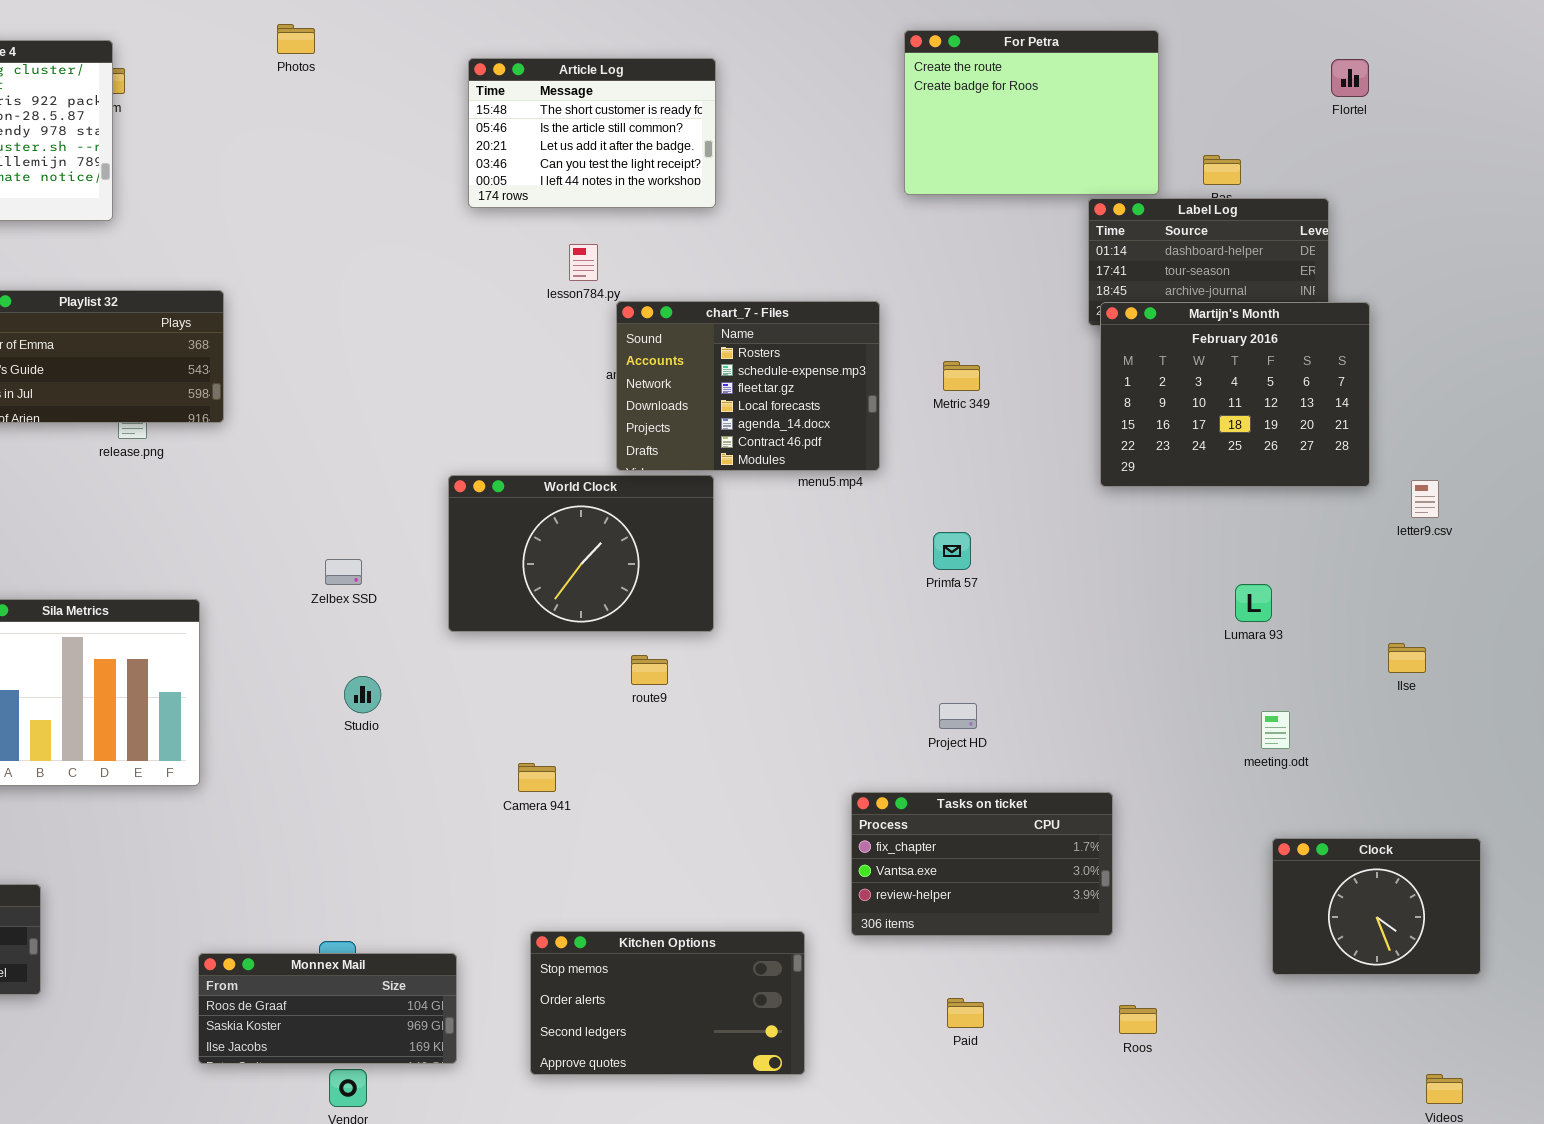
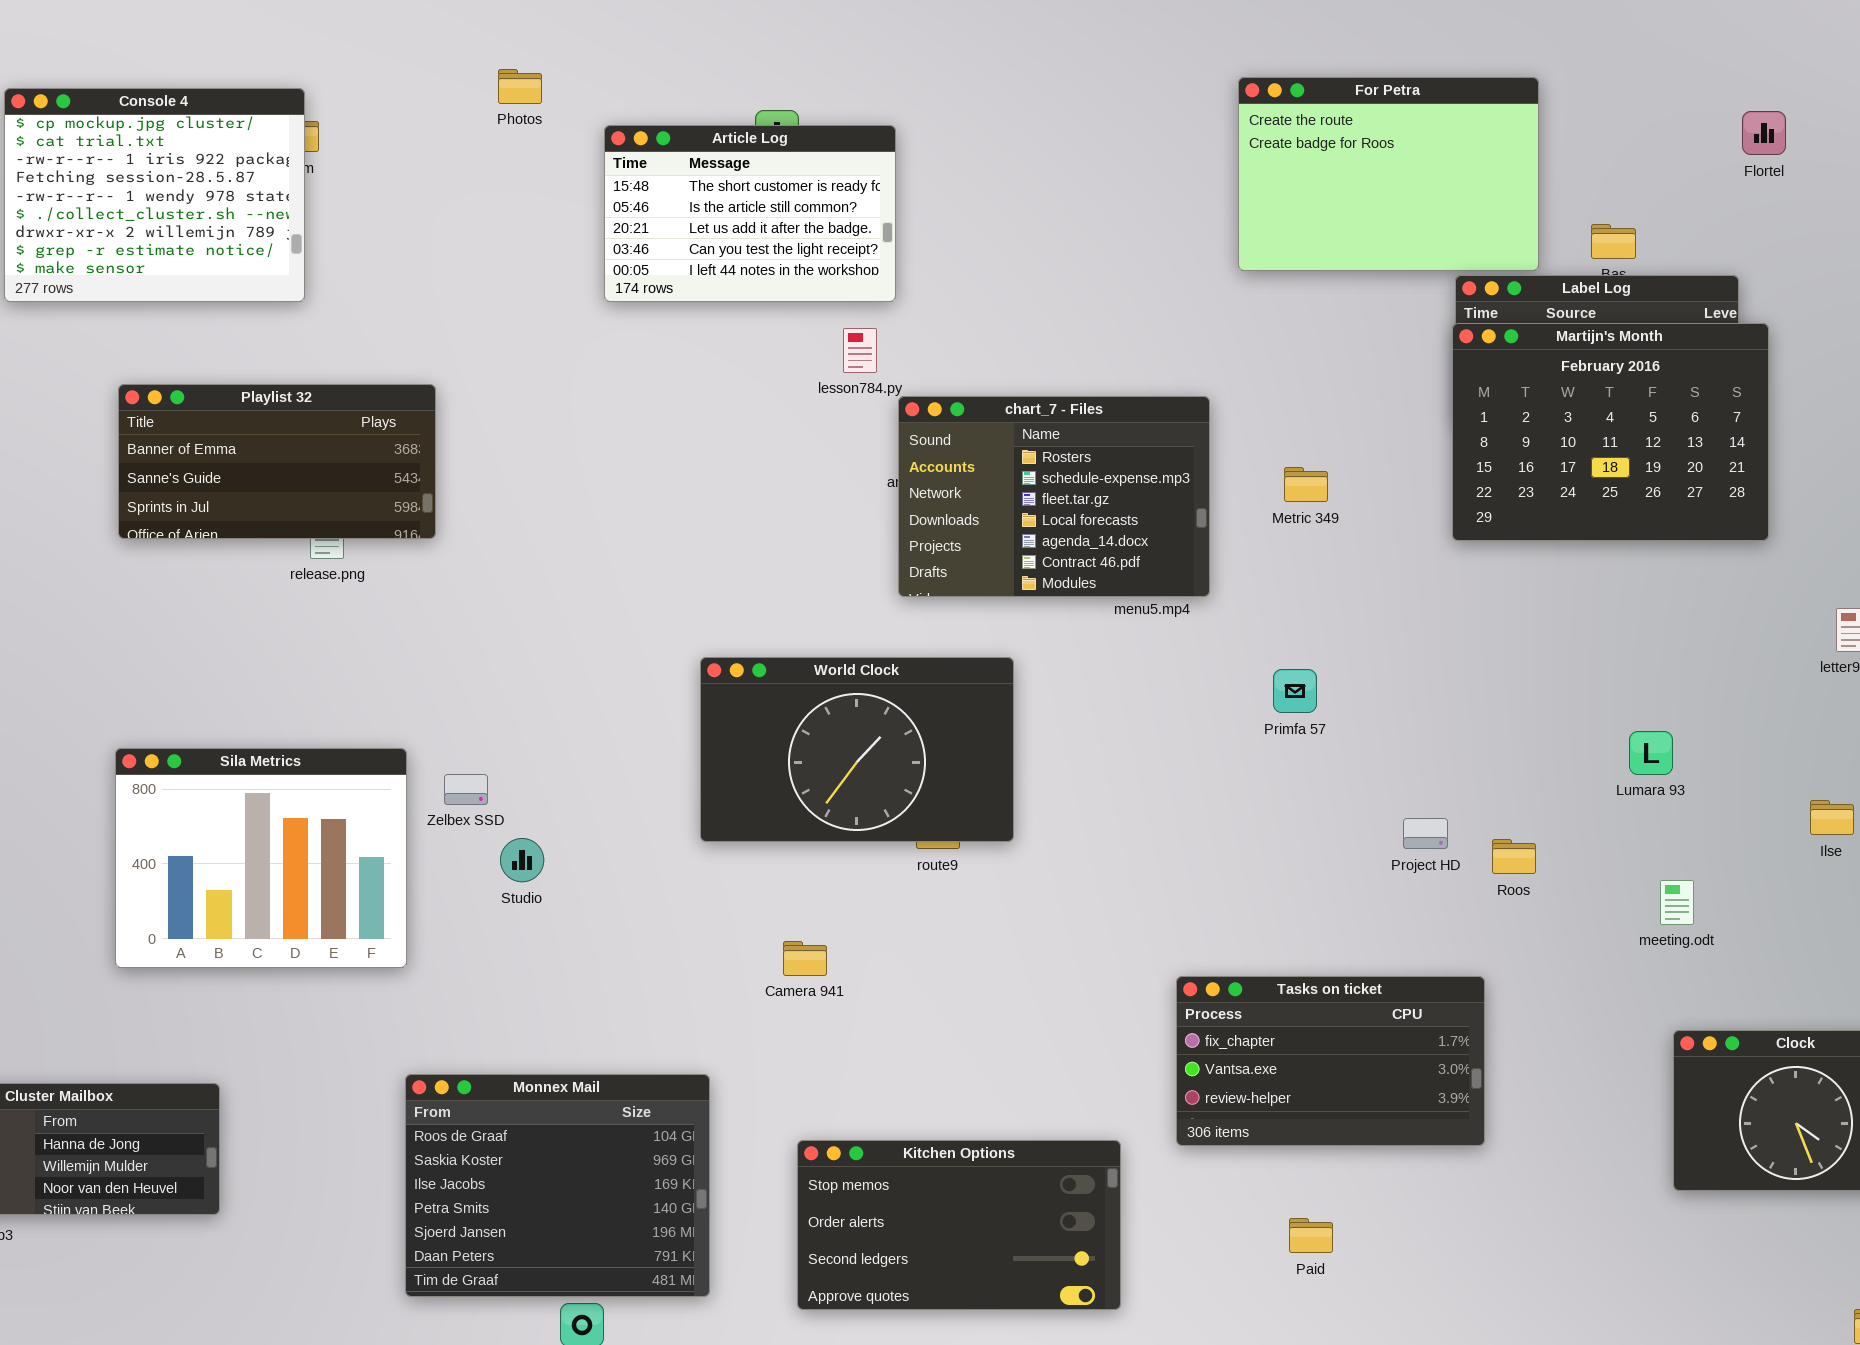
Article Log: [468,58,716,208] -> [604,125,896,302], moved
Martijn's Month: [1100,302,1370,487] -> [1452,323,1769,541], moved
World Clock: [448,475,714,632] -> [700,657,1014,842], moved
Zelbex SSD: [325,559,362,585] -> [444,774,488,805], moved
Studio: [344,676,381,713] -> [500,838,544,882], moved
Project HD: [939,703,977,729] -> [1403,818,1448,849], moved
Monnex Mail: [198,953,457,1064] -> [405,1074,710,1297], resized
Roos: [1119,1005,1157,1034] -> [1492,839,1536,874], moved

